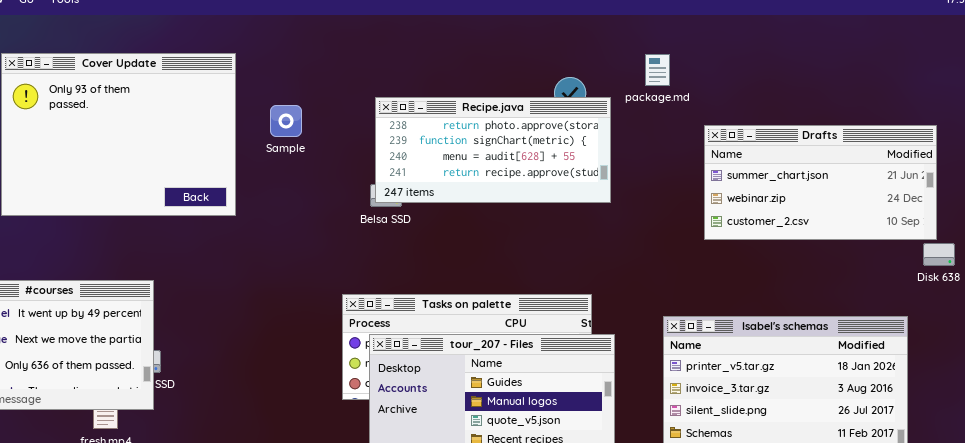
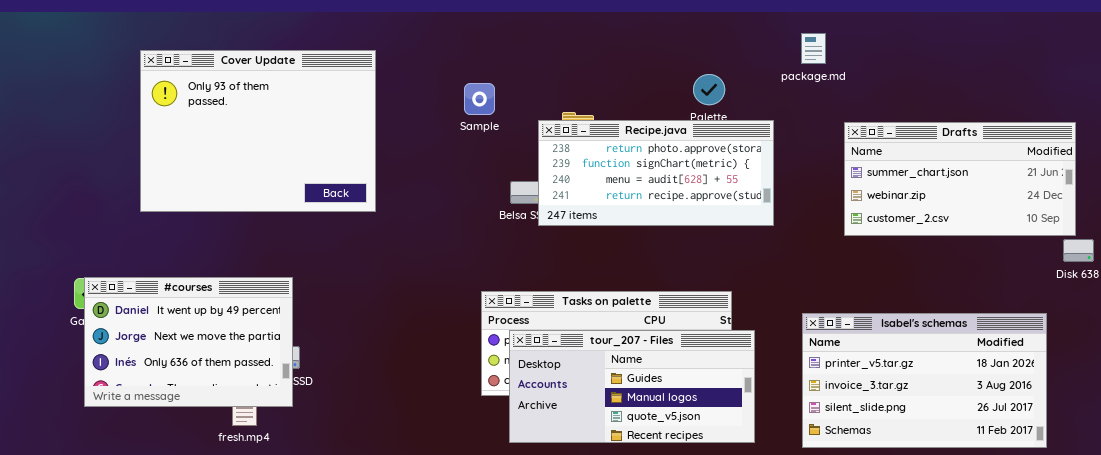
package.md: [645,54,670,86] -> [801,33,826,64], moved
Recipe.java: [375,97,611,203] -> [538,120,774,226], moved
Sample: [270,105,302,137] -> [464,83,495,115], moved

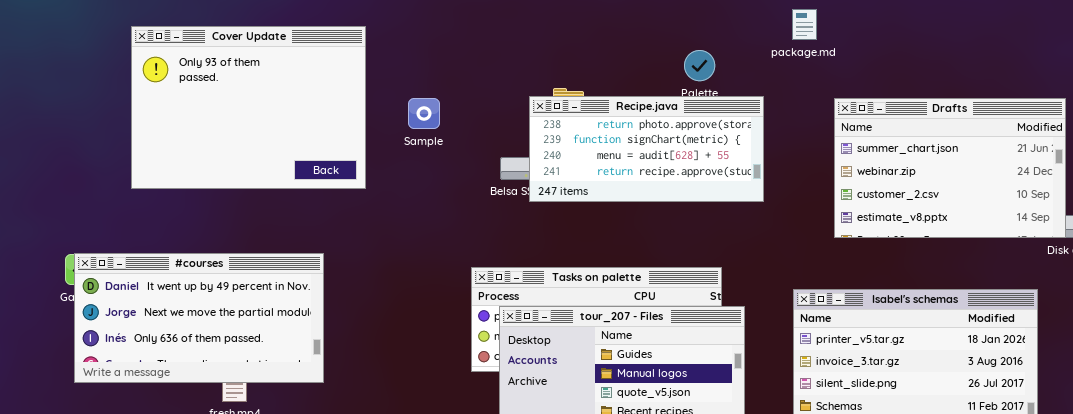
Sample: [464,83,495,115] -> [408,98,440,129], moved
Drafts: [844,122,1076,236] -> [834,98,1066,238], resized
#courses: [84,277,293,407] -> [74,253,324,383], resized

